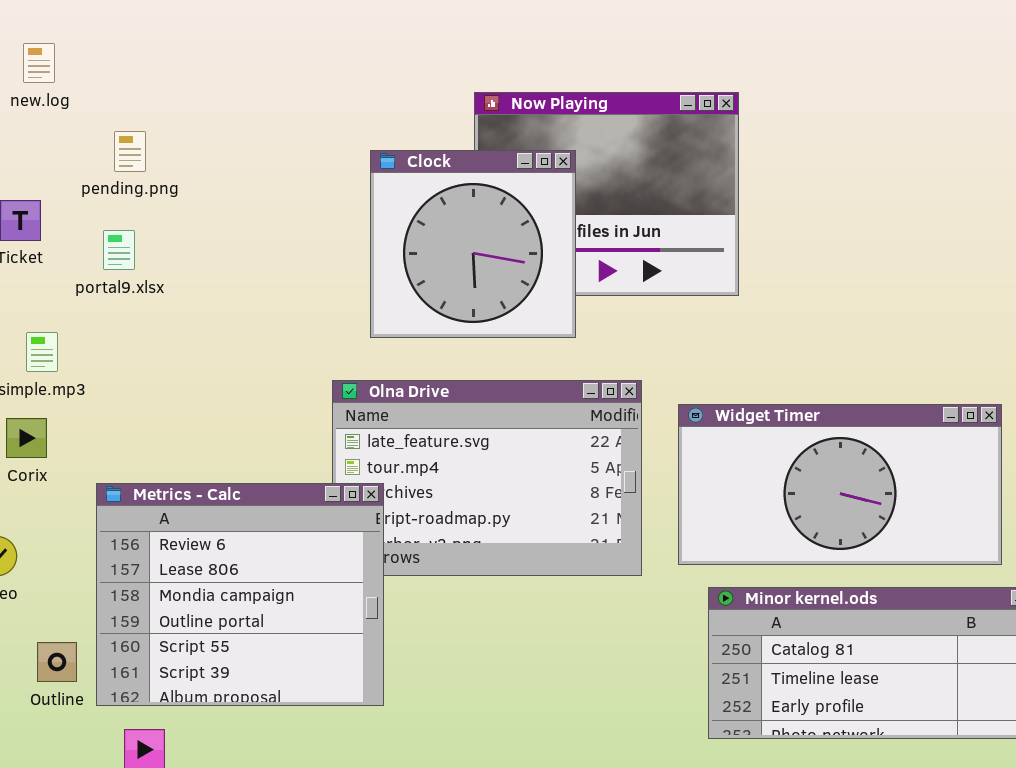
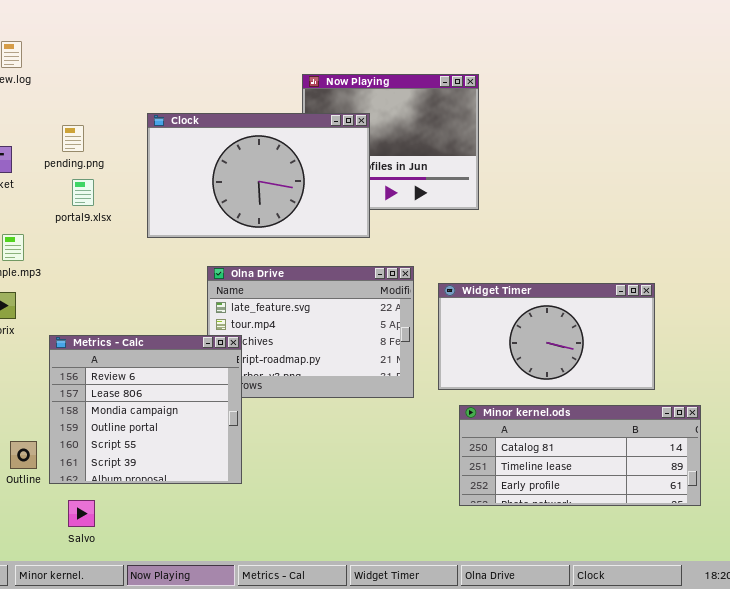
pending.png: [114,131,146,172] -> [62,125,84,152], moved
Clock: [370,150,576,338] -> [147,113,370,238], resized
portal9.xlsx: [103,230,135,270] -> [72,179,94,206], moved

